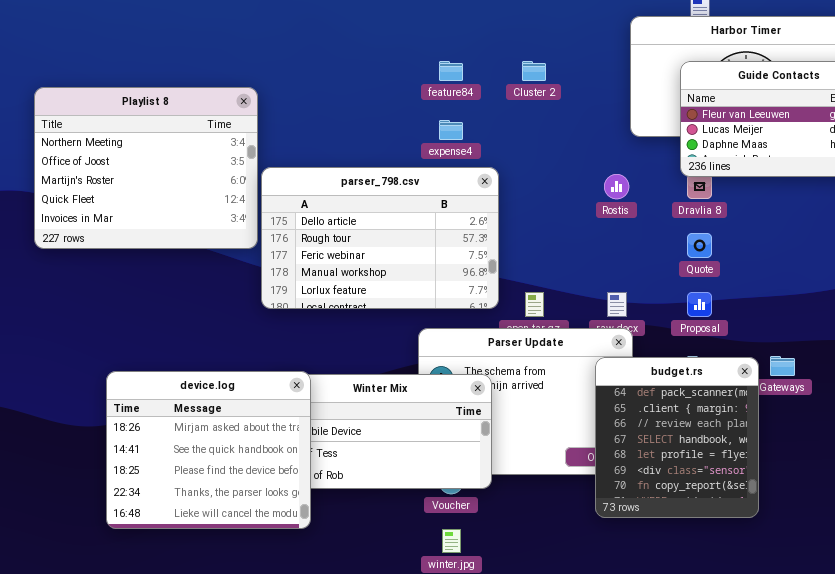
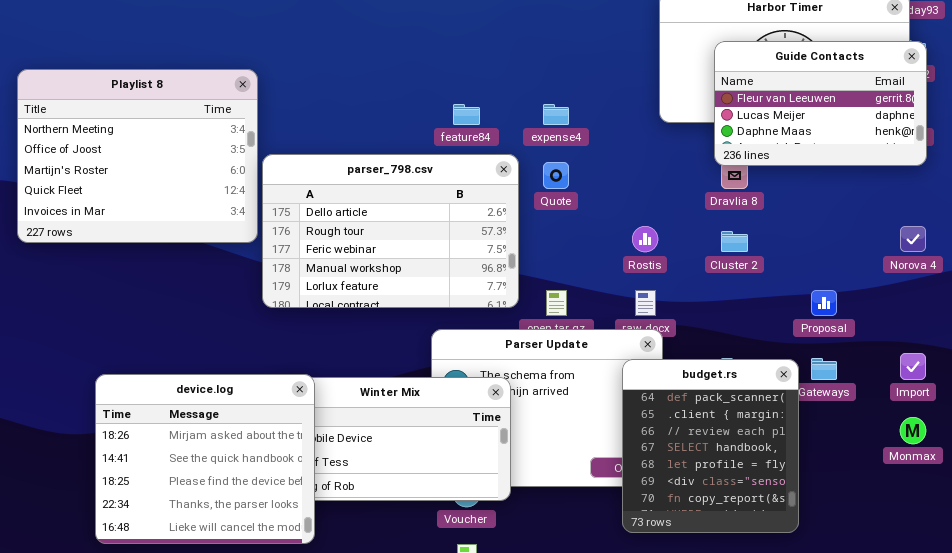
feature84: [439,61,463,81] -> [453,104,480,125], moved
Cluster 2: [522,61,546,81] -> [721,231,748,252], moved
expense4: [439,120,463,140] -> [543,104,569,125], moved
Rostis: [604,174,629,199] -> [632,226,658,252], moved
Quote: [687,233,712,258] -> [543,162,569,189], moved
Proposal: [687,292,712,317] -> [811,290,837,316], moved

